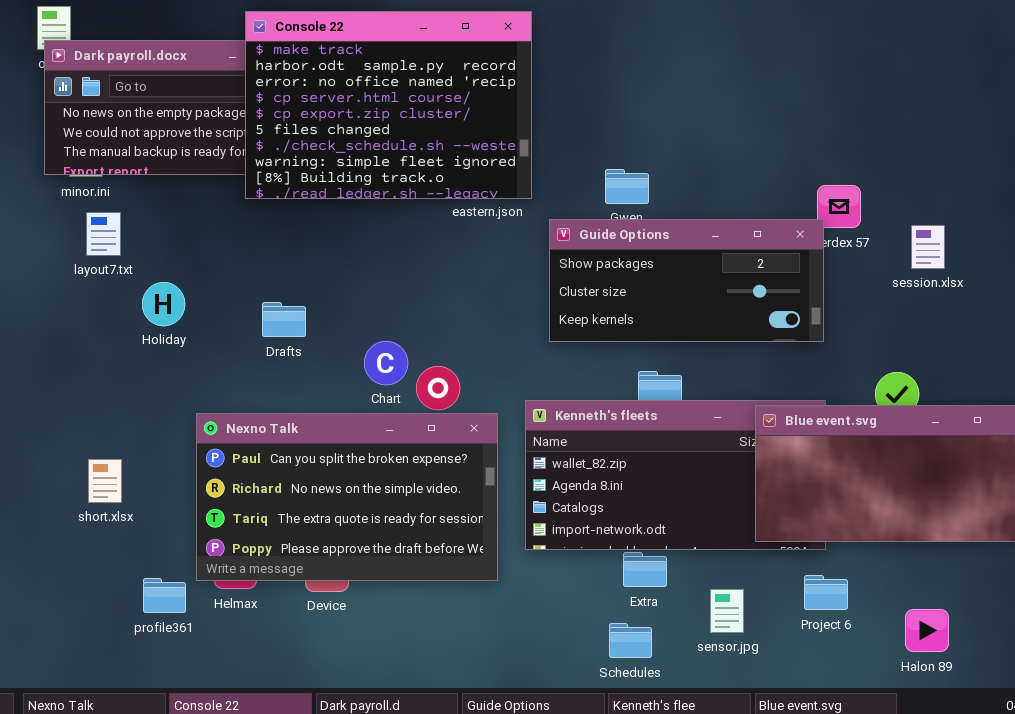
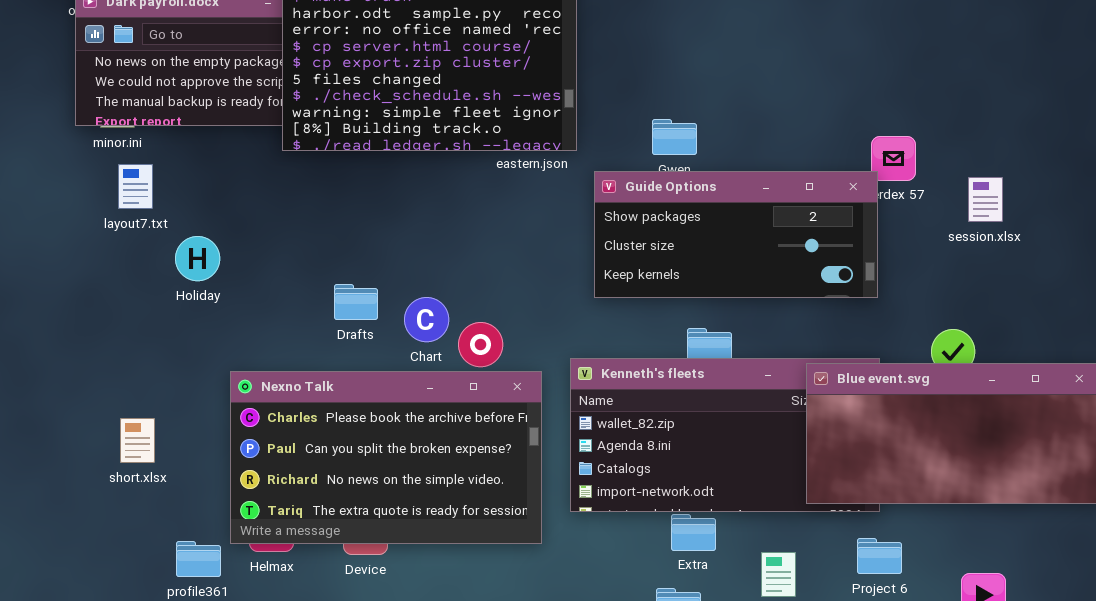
Drafts: [262,302,306,337] -> [334,284,378,320], moved
Nexno Talk: [196,413,498,581] -> [230,371,542,544], scrolled up 1 row

